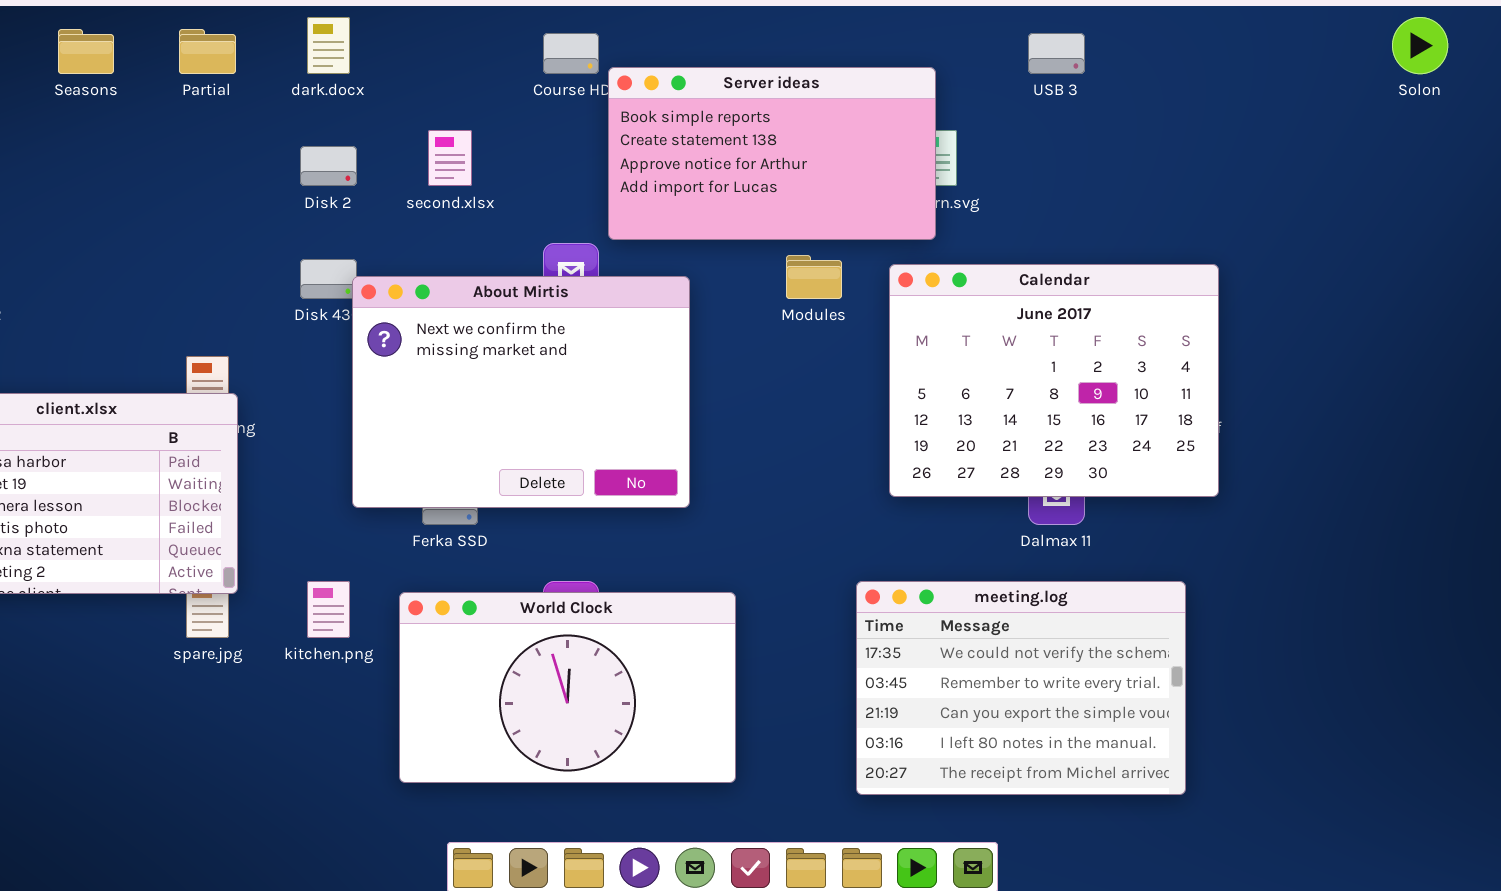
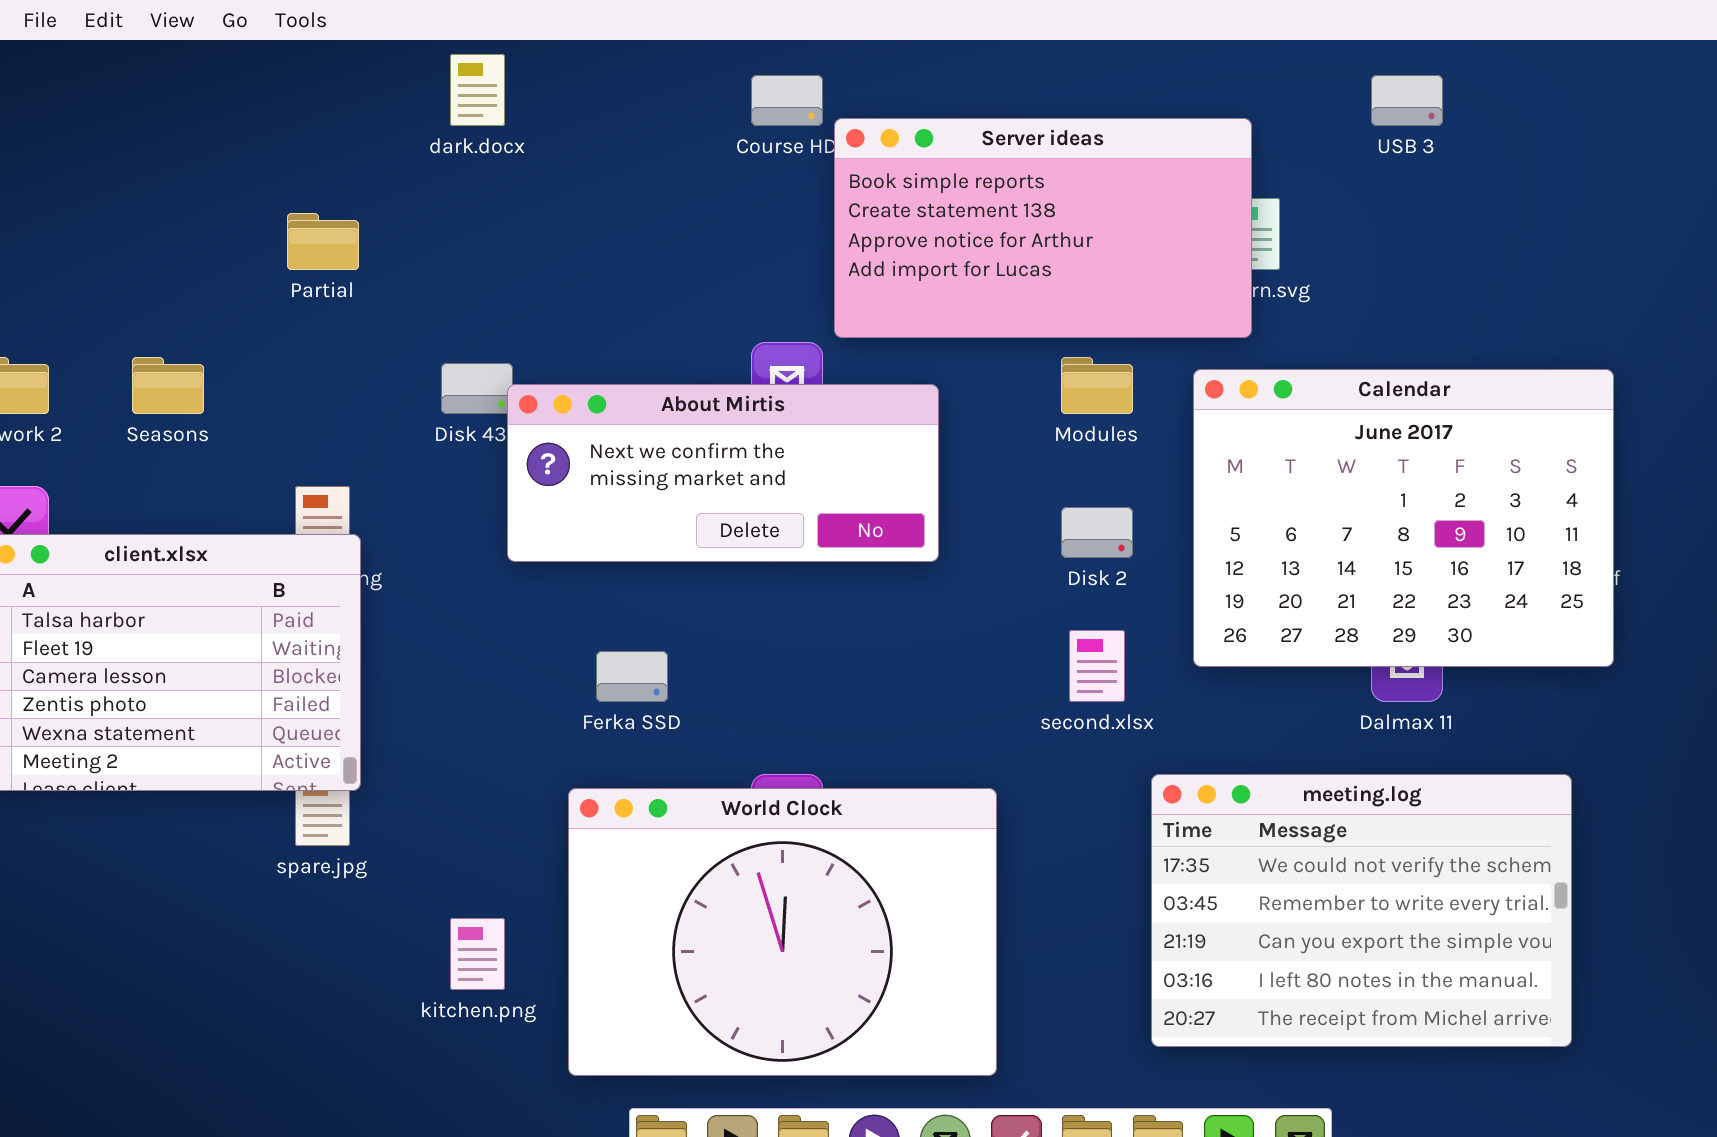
Seasons: [58,29,114,74] -> [132,357,204,414], moved
Partial: [179,29,236,74] -> [287,213,359,270], moved
second.xlsx: [428,130,472,186] -> [1069,630,1125,702], moved
Disk 2: [300,146,357,186] -> [1061,507,1133,558], moved
About Mirtis: [352,276,690,508] -> [507,384,939,562], resized
kitchen.png: [307,581,350,638] -> [450,918,505,990], moved
World Clock: [399,592,736,783] -> [568,788,997,1076], resized

